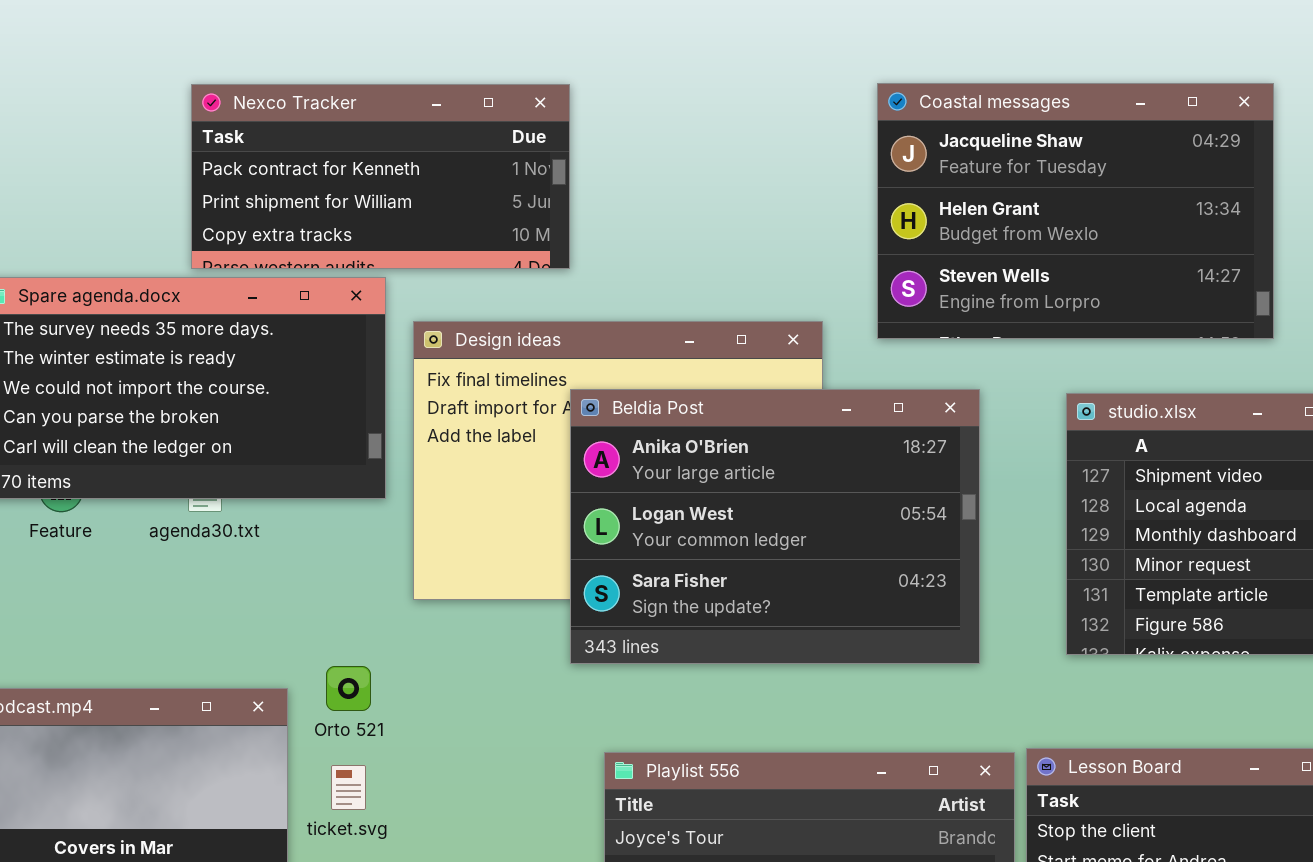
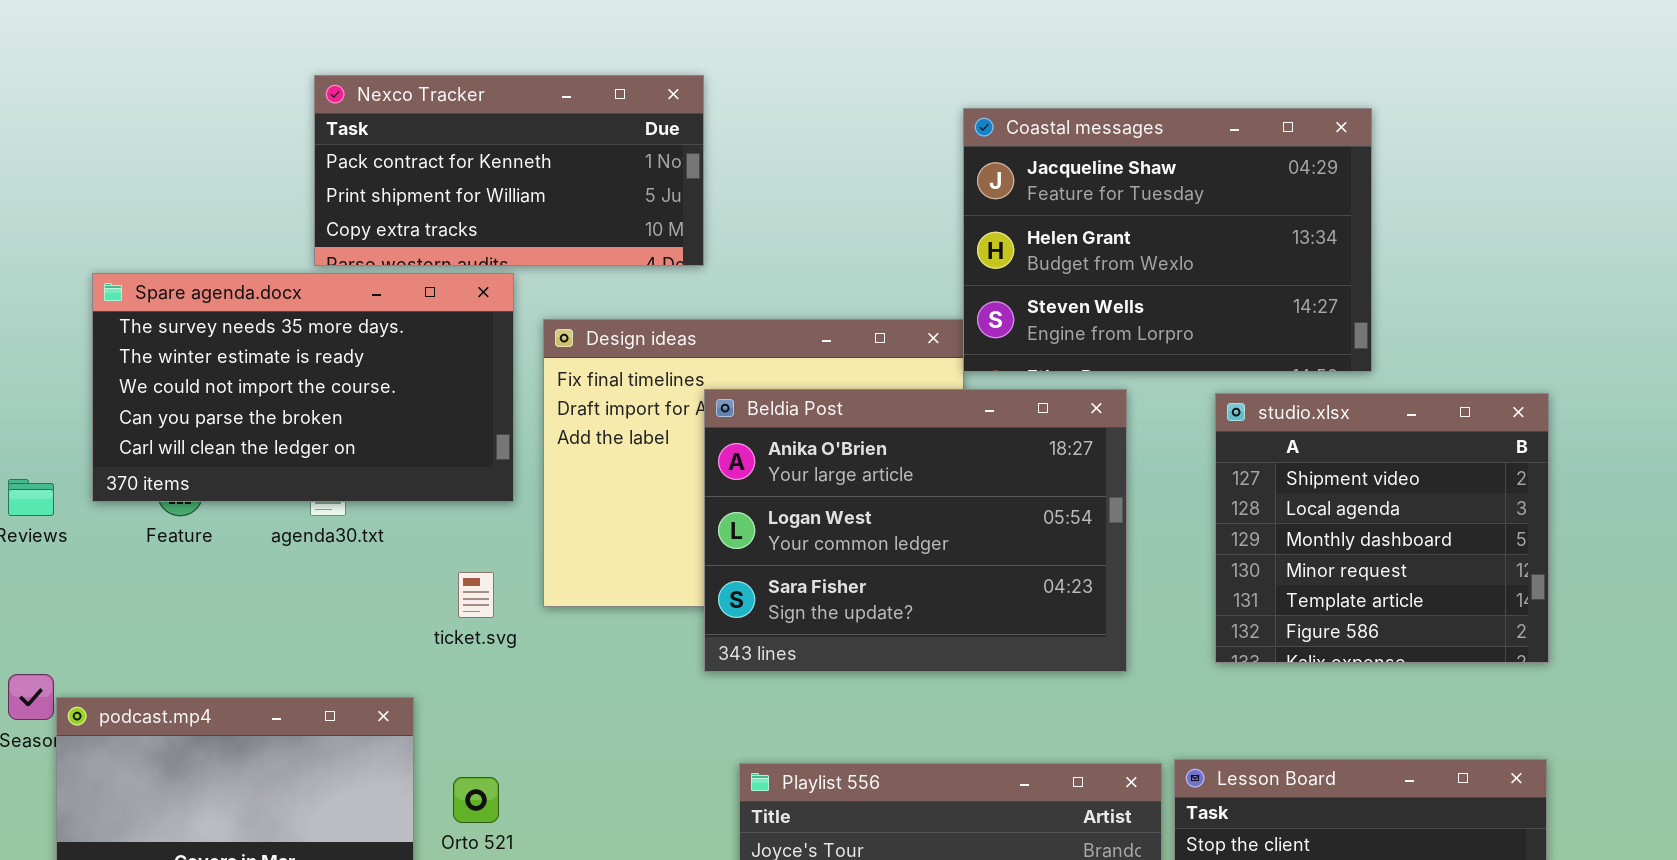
Coastal messages: [877,83,1274,339] -> [963,108,1372,372], moved
Orto 521: [326,666,371,711] -> [453,777,499,823], moved
ticket.svg: [331,765,366,810] -> [458,572,494,618], moved

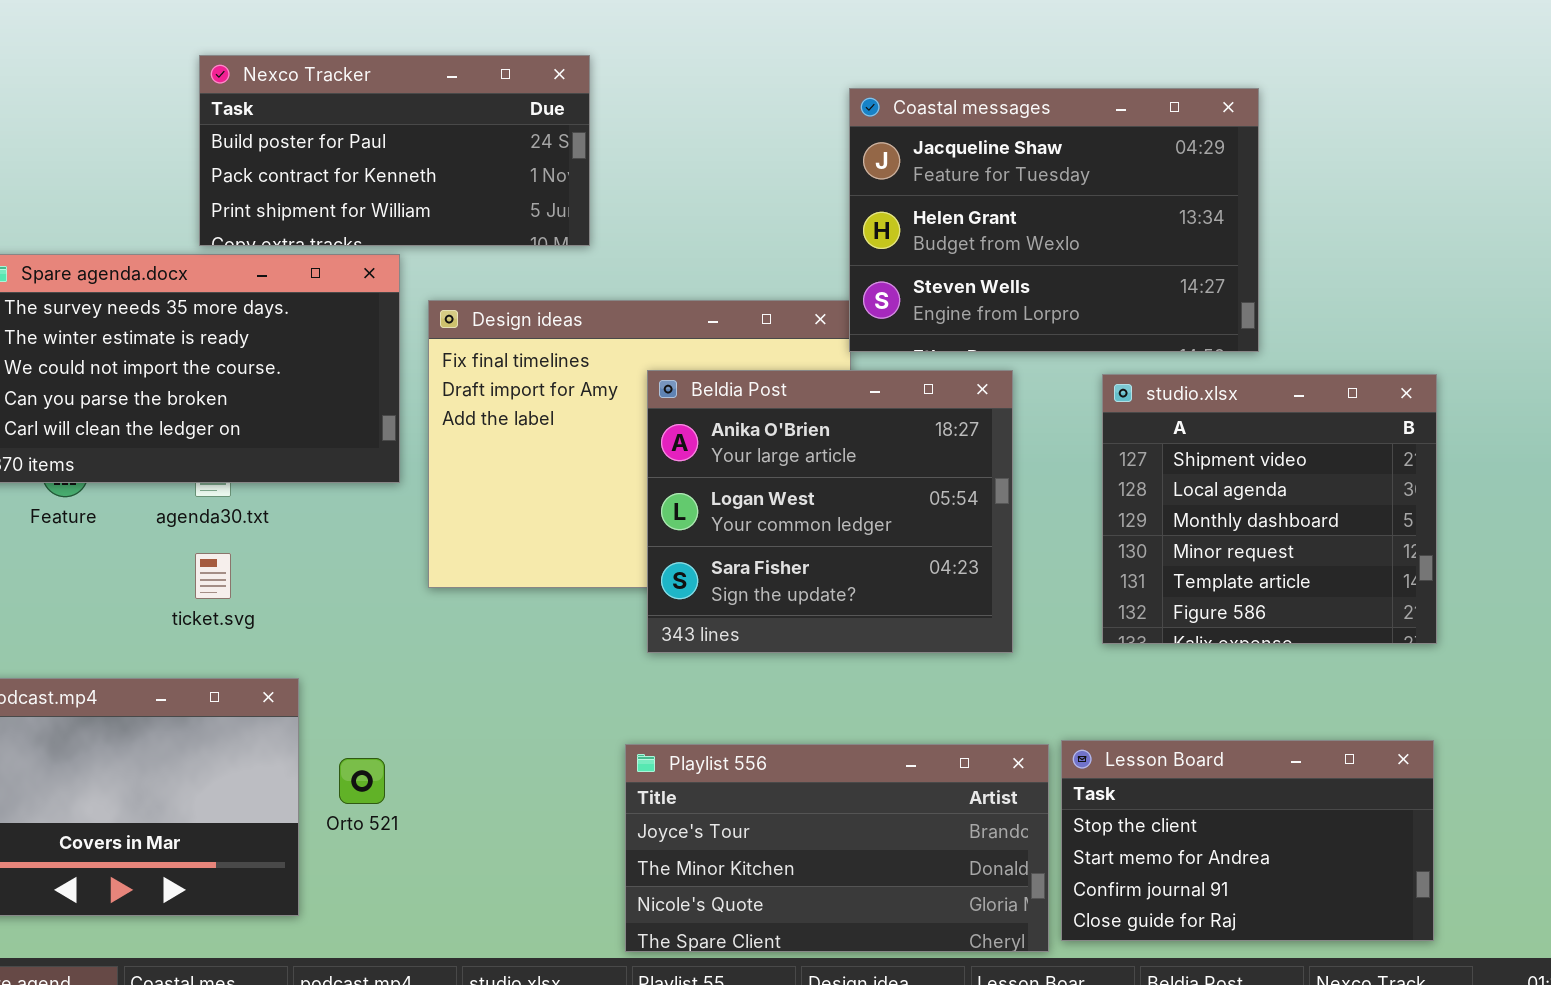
Nexco Tracker: [314,75,704,266] -> [199,55,590,246], scrolled up 1 row
Beldia Post: [704,389,1127,672] -> [647,370,1013,653], resized
ticket.svg: [458,572,494,618] -> [195,553,231,599], moved

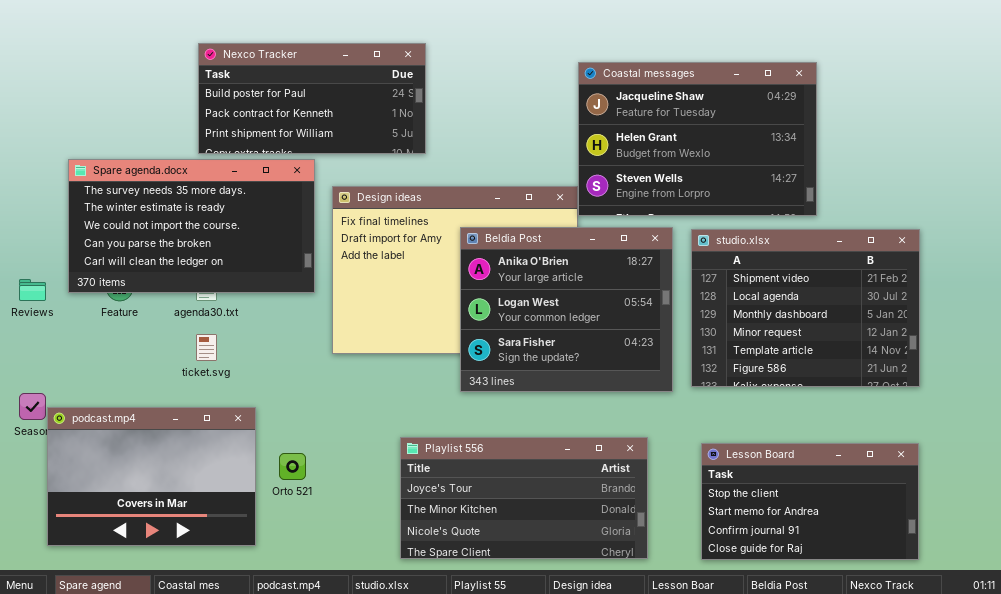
studio.xlsx: [1102,374,1437,644] -> [691,229,920,387], resized
Playlist 556: [625,744,1049,952] -> [400,437,648,559], moved

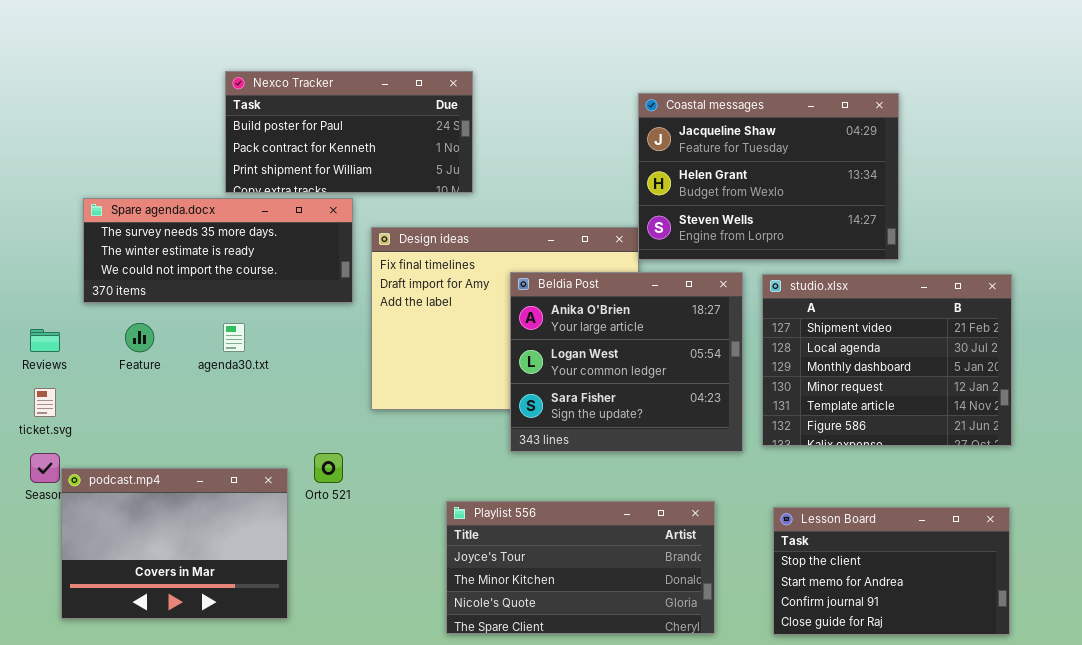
Spare agenda.docx: [68,159,315,293] -> [83,198,353,303], resized
ticket.svg: [196,334,217,361] -> [34,388,56,417], moved
Orto 521: [279,453,306,480] -> [314,453,343,483], moved

